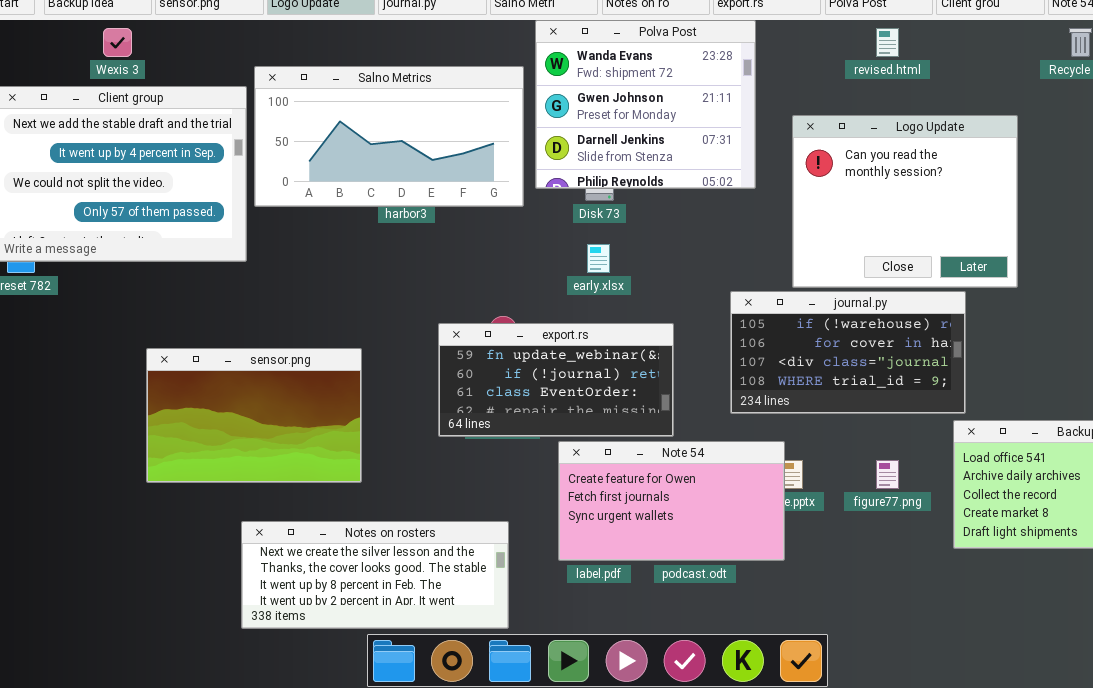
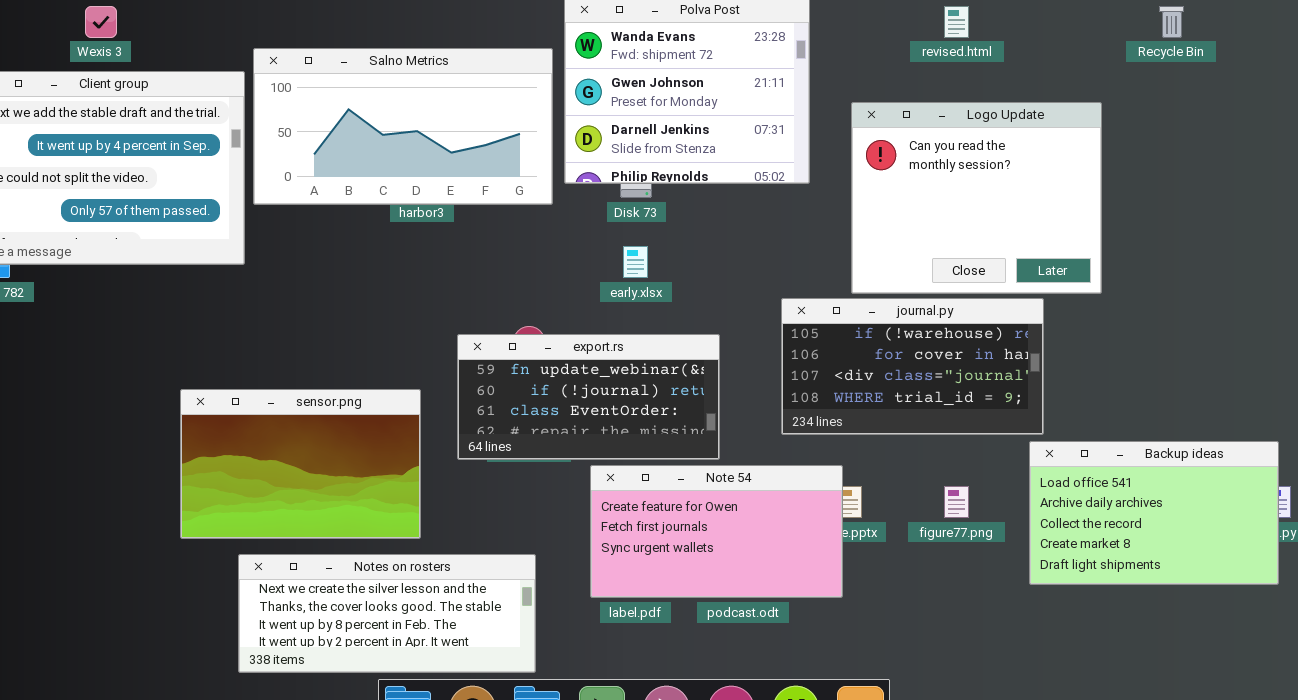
sensor.png: [146,348,362,483] -> [180,389,421,539], moved

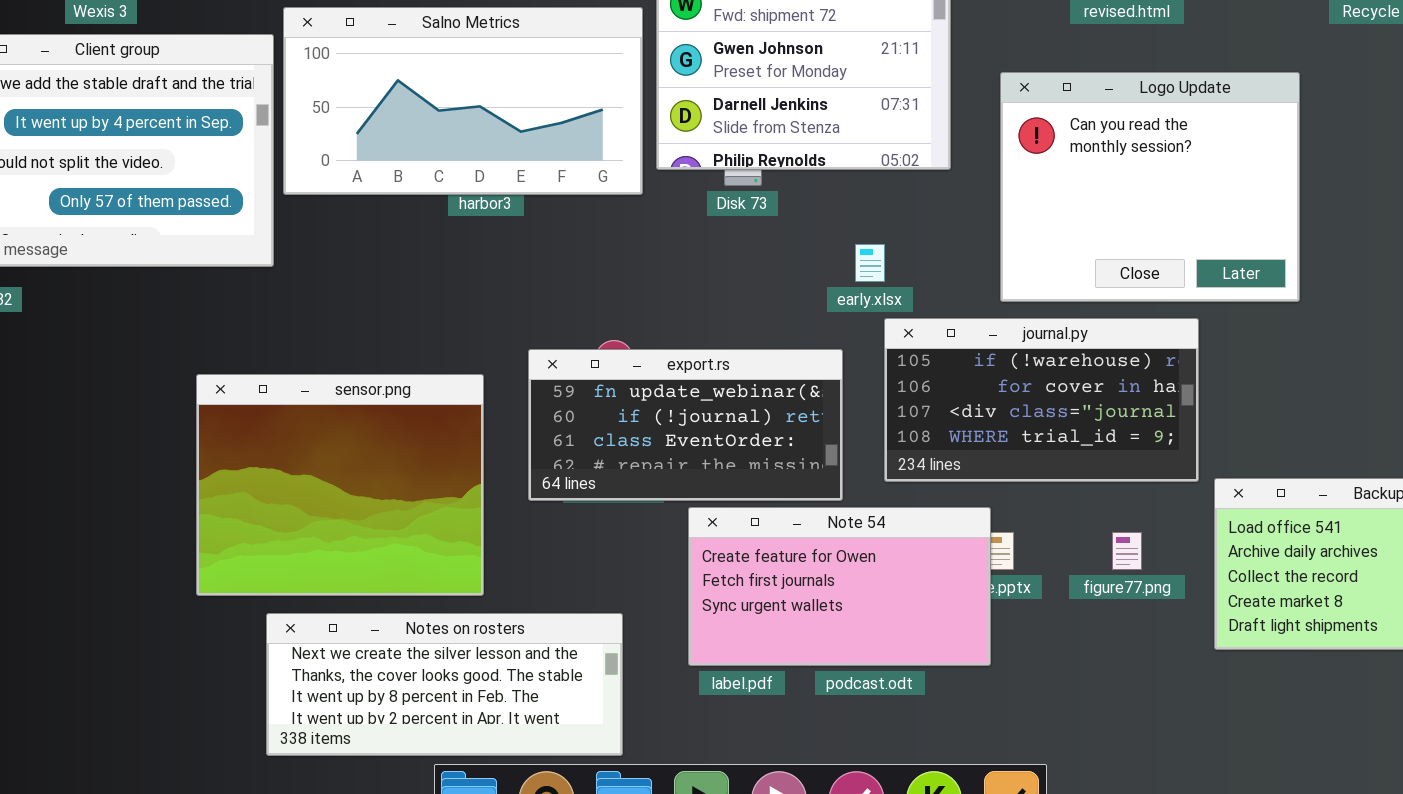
early.xlsx: [623,246,648,278] -> [855,244,885,282], moved
journal.py: [781,298,1044,435] -> [884,318,1199,482], moved
sensor.png: [180,389,421,539] -> [196,374,484,596], resized

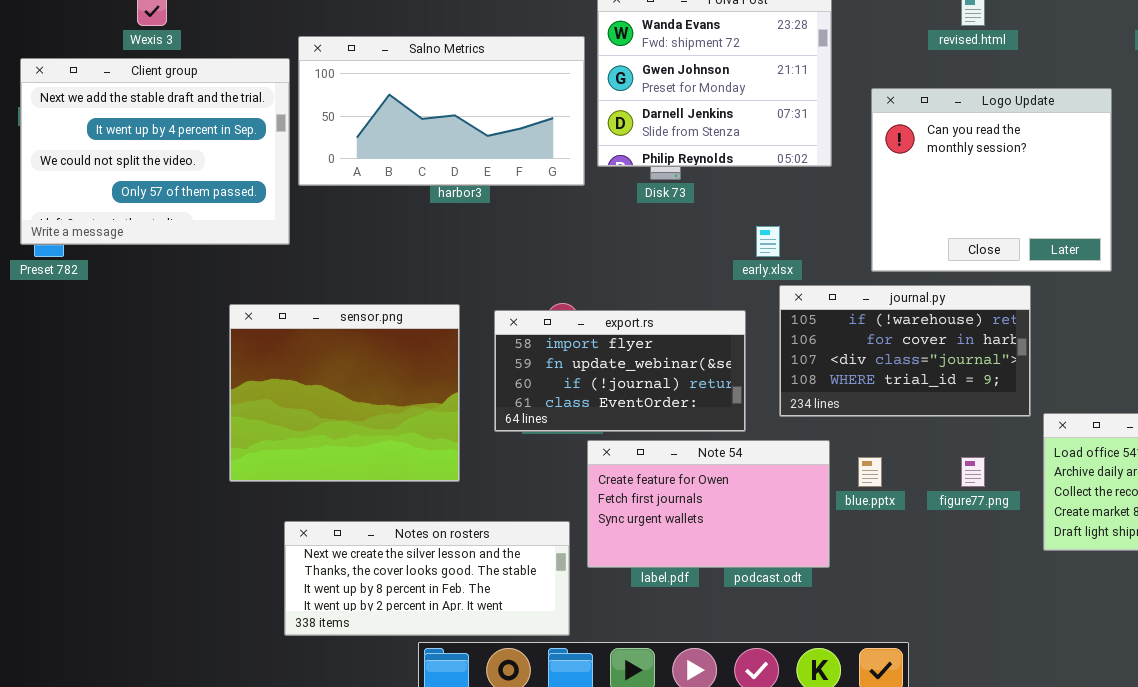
export.rs: [528,349,843,501] -> [494,310,746,432], scrolled up 1 row
sensor.png: [196,374,484,596] -> [229,304,460,482], moved
Note 54: [688,507,991,666] -> [587,440,830,568], moved

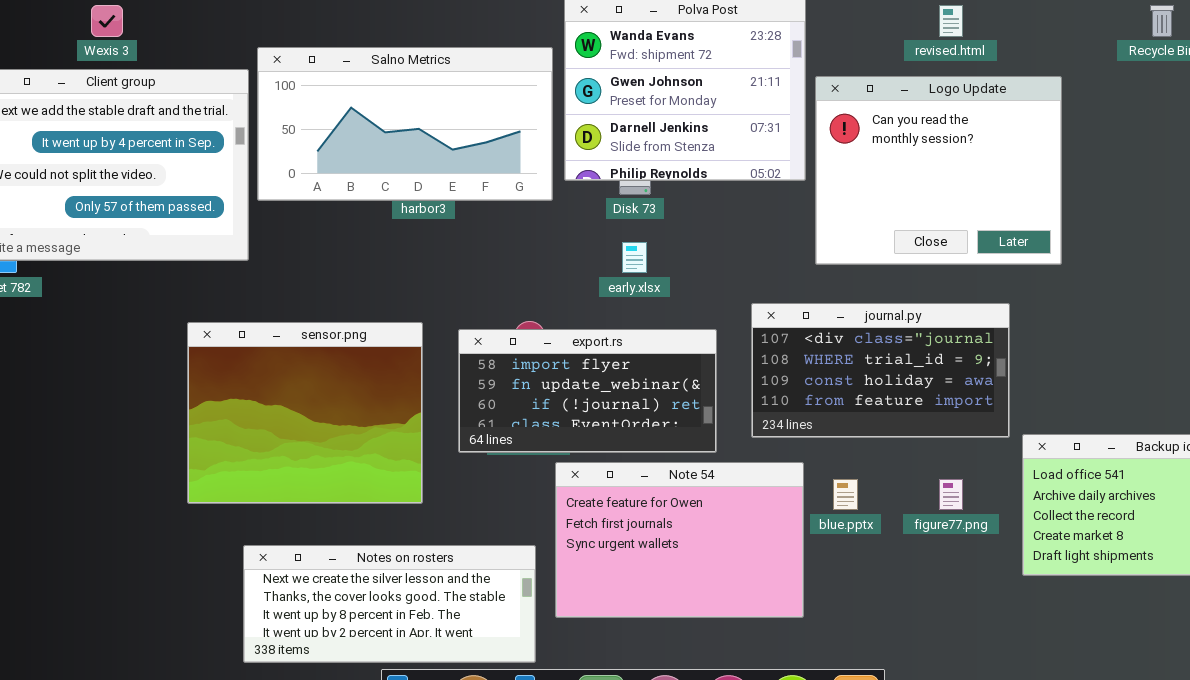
Logo Update: [871,88,1112,272] -> [815,76,1062,265], moved
early.xlsx: [756,226,780,257] -> [622,242,647,273], moved
journal.py: [779,285,1031,417] -> [751,303,1010,438], scrolled down 2 rows
Note 54: [587,440,830,568] -> [555,462,804,618], resized

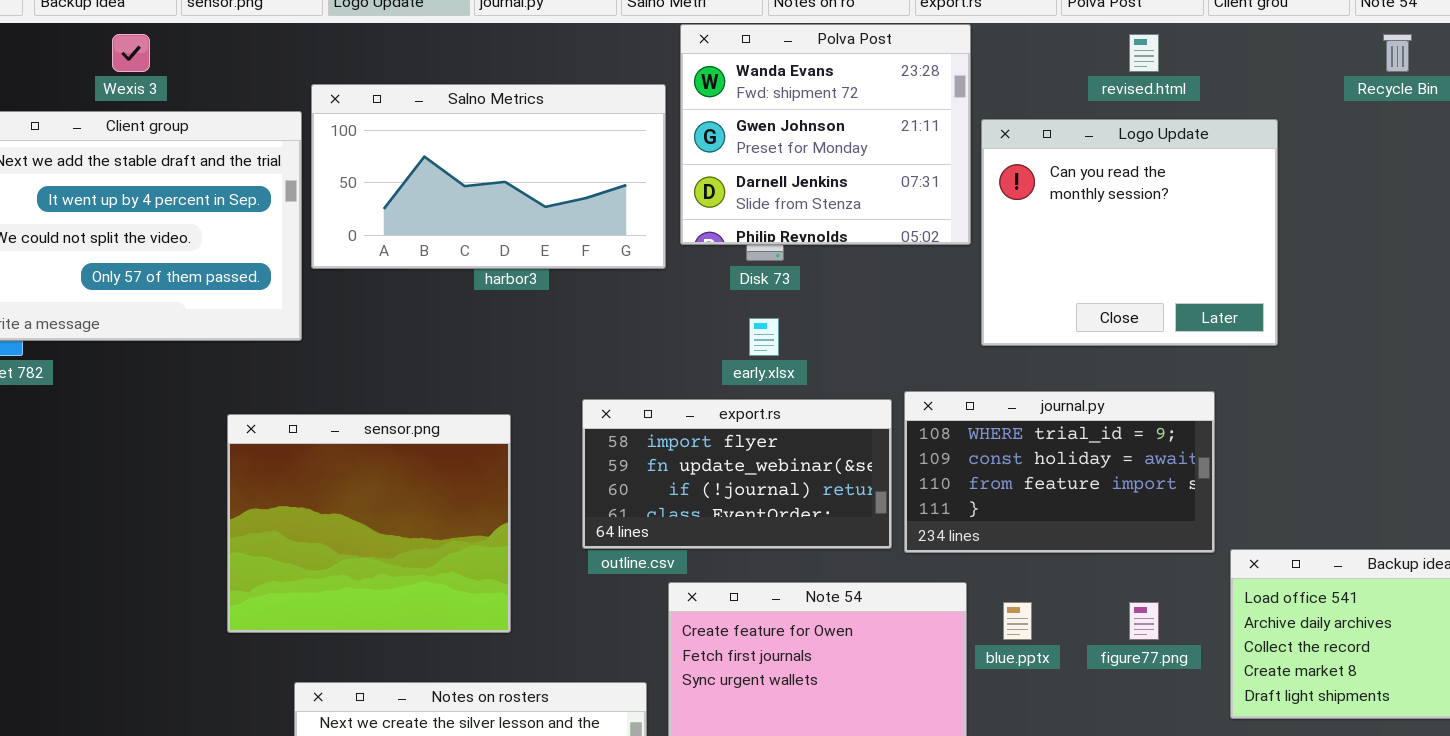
journal.py: [751,303,1010,438] -> [904,391,1215,553], scrolled down 1 row
export.rs: [458,329,717,453] -> [582,399,892,549], moved

